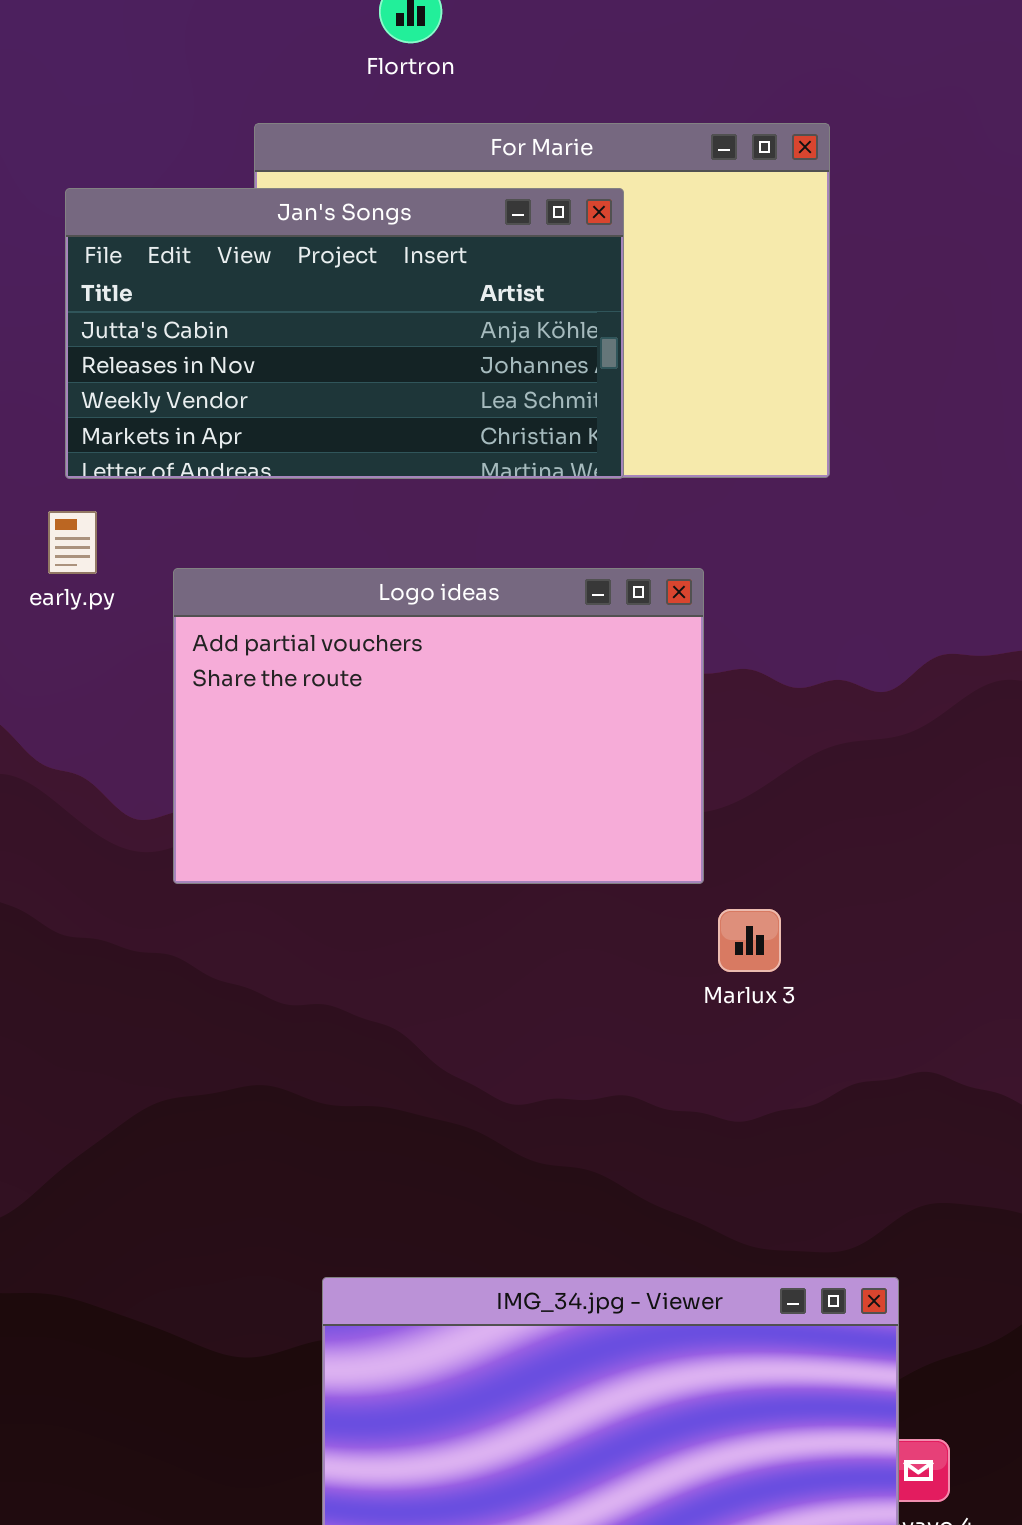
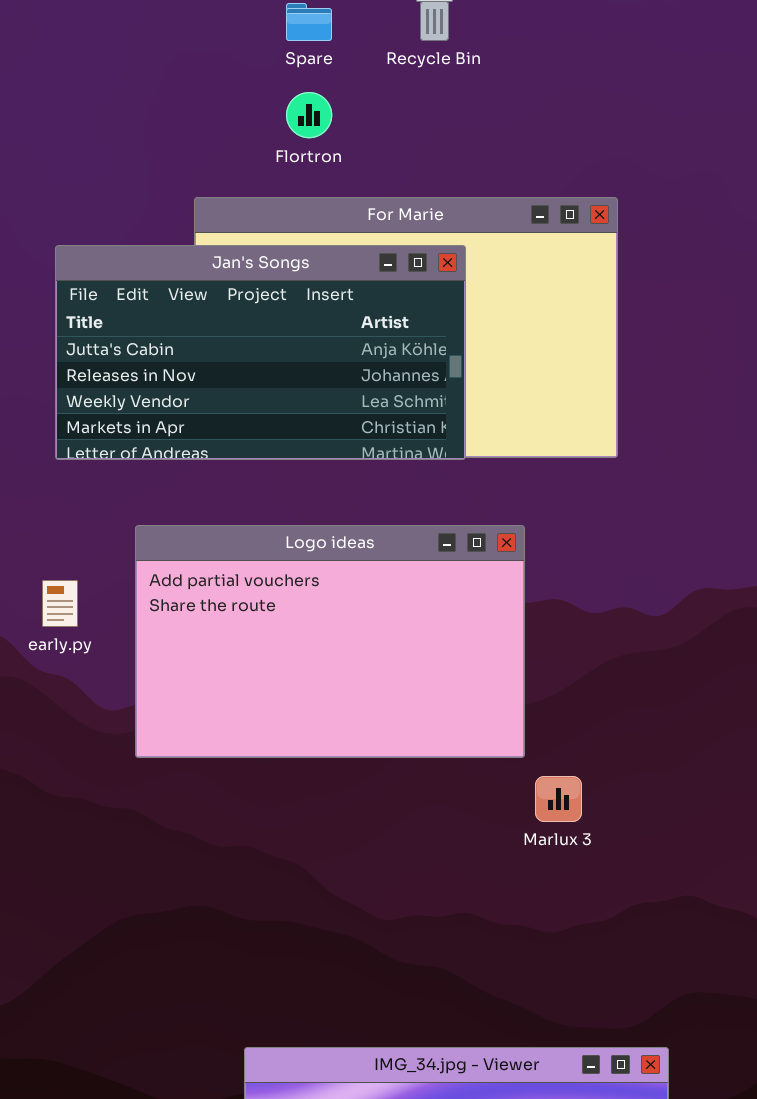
early.py: [48,511,97,574] -> [42,580,78,627], moved

